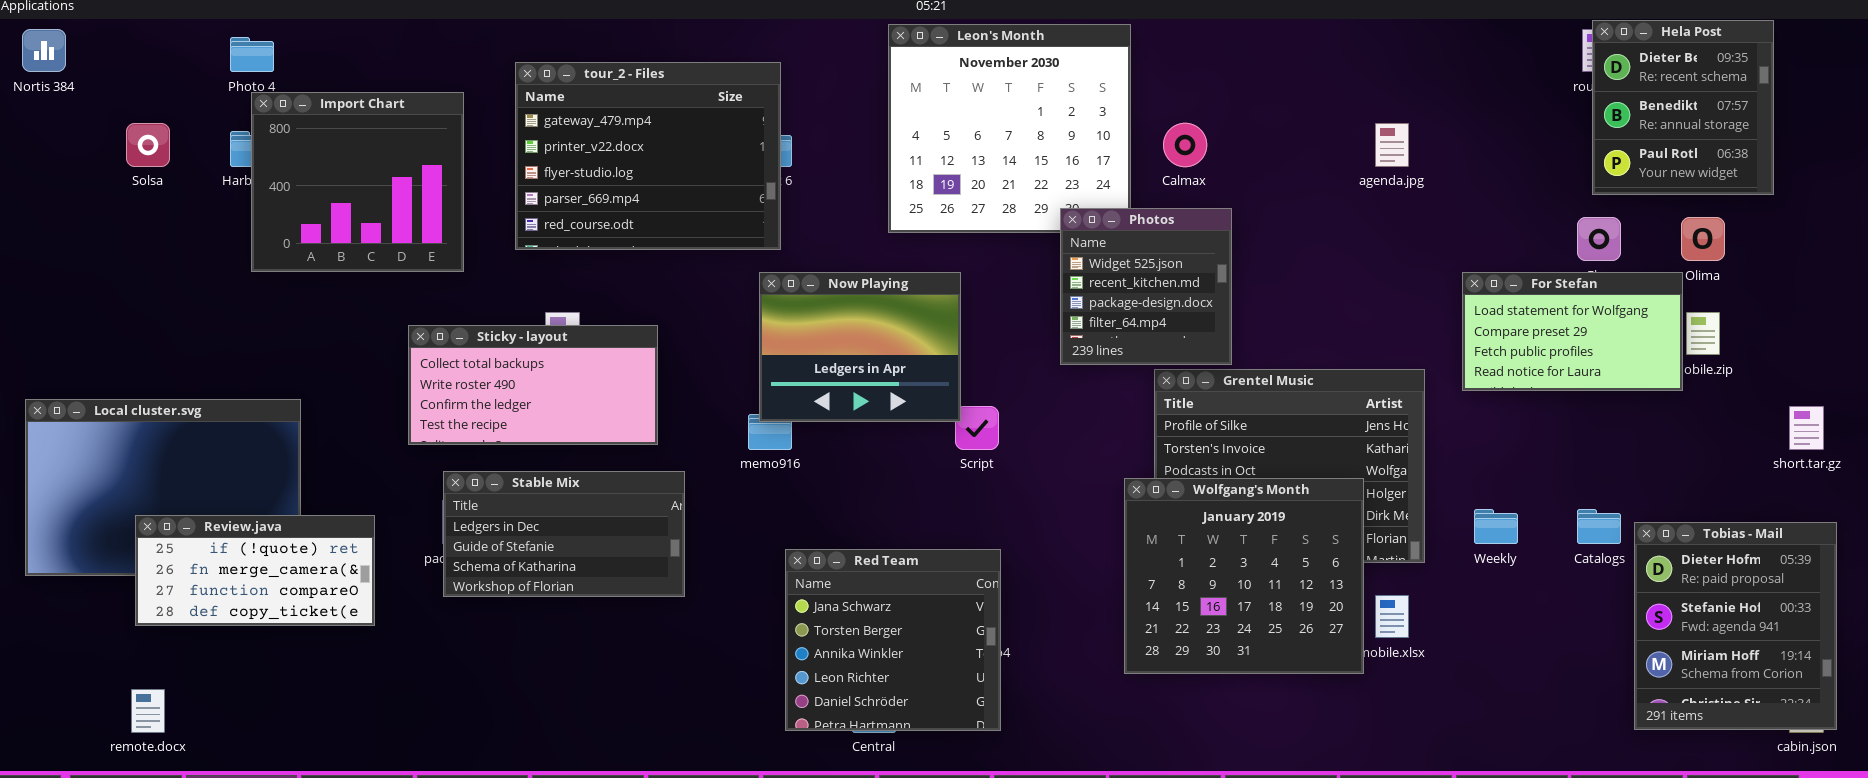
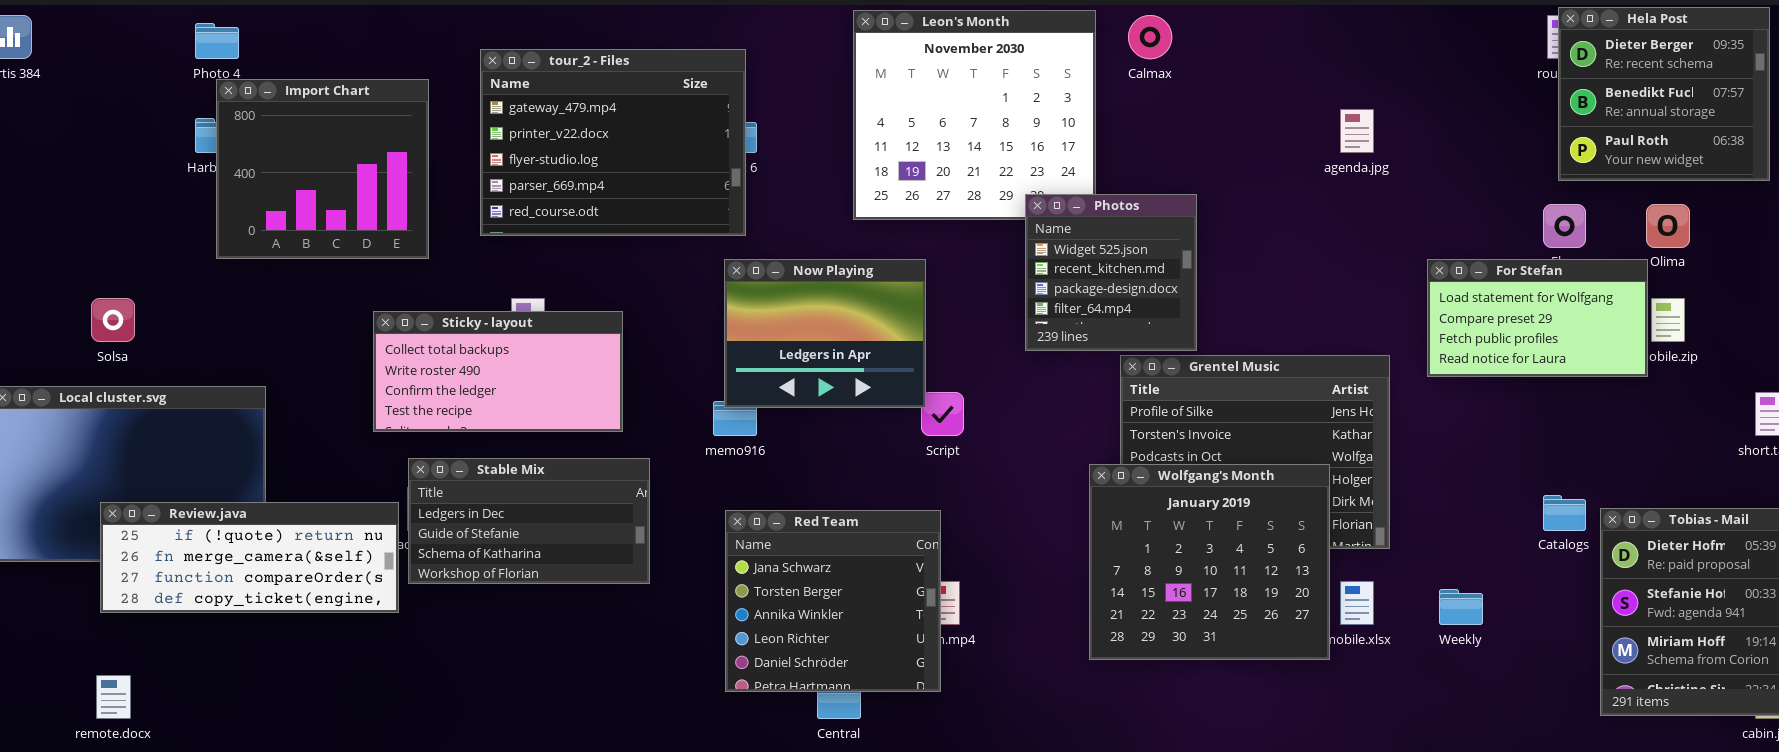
Hela Post: [1592,20,1774,195] -> [1558,7,1770,181], resized
Solsa: [126,123,170,167] -> [91,298,135,342], moved
Calmax: [1163,123,1207,167] -> [1128,15,1172,59], moved
Weekly: [1474,509,1518,544] -> [1439,589,1483,625], moved
Review.java: [135,515,375,626] -> [100,502,399,613], resized
Red Team: [785,549,1001,731] -> [725,510,941,692], moved

